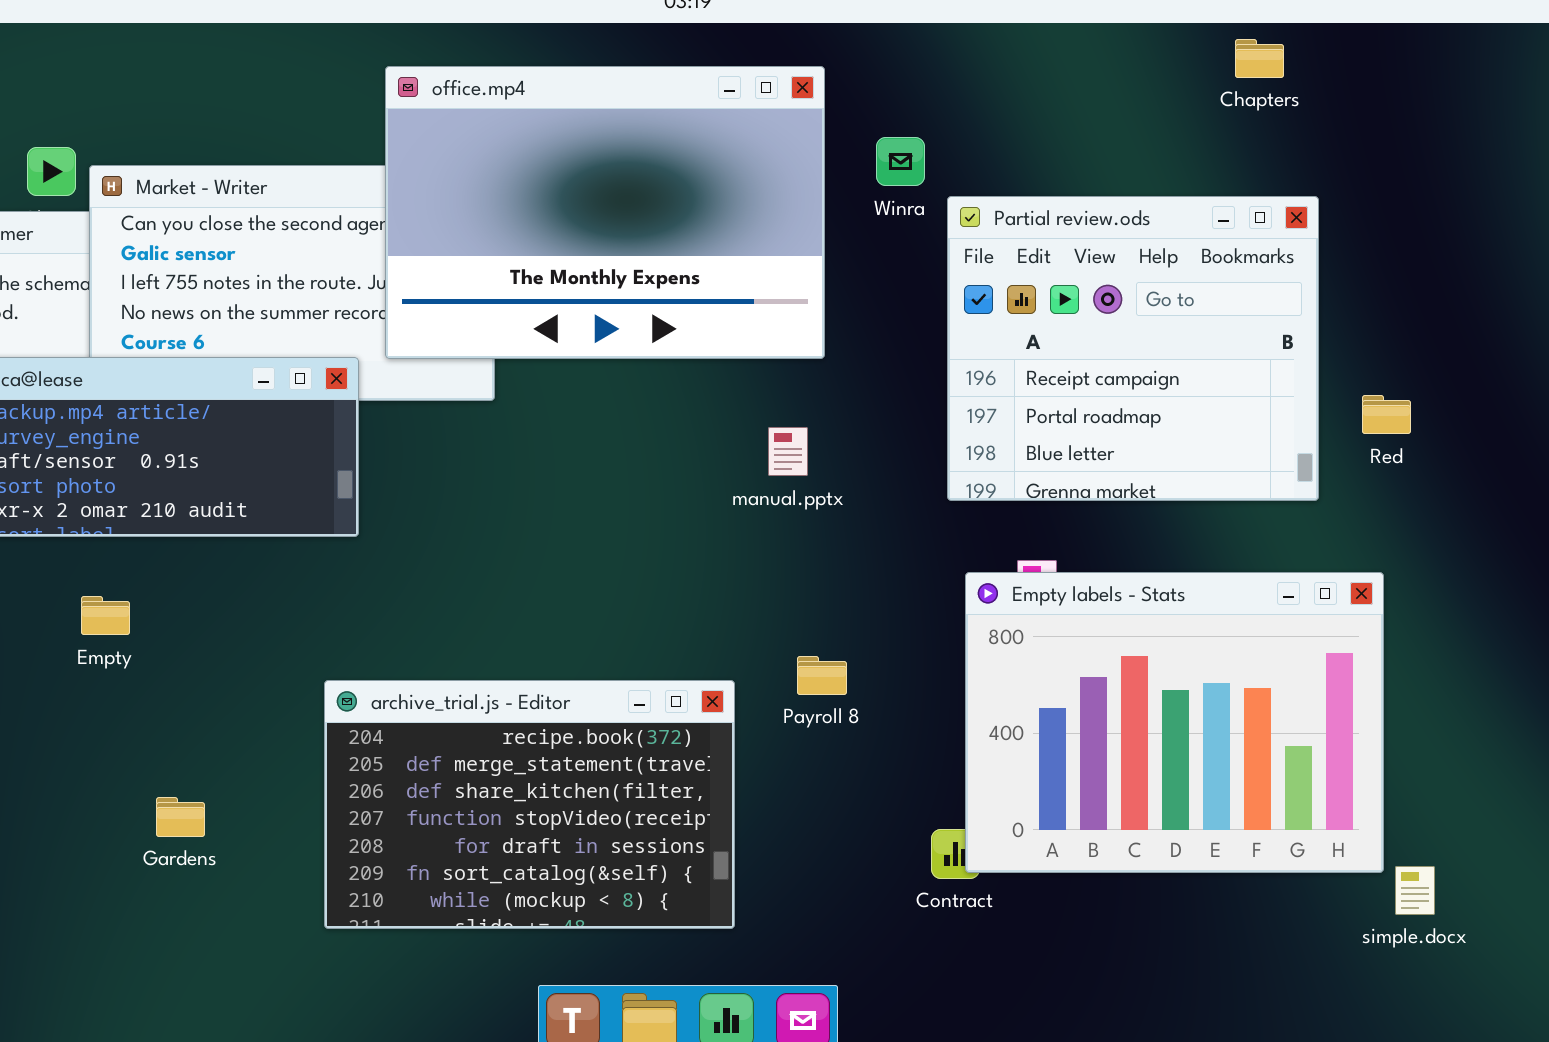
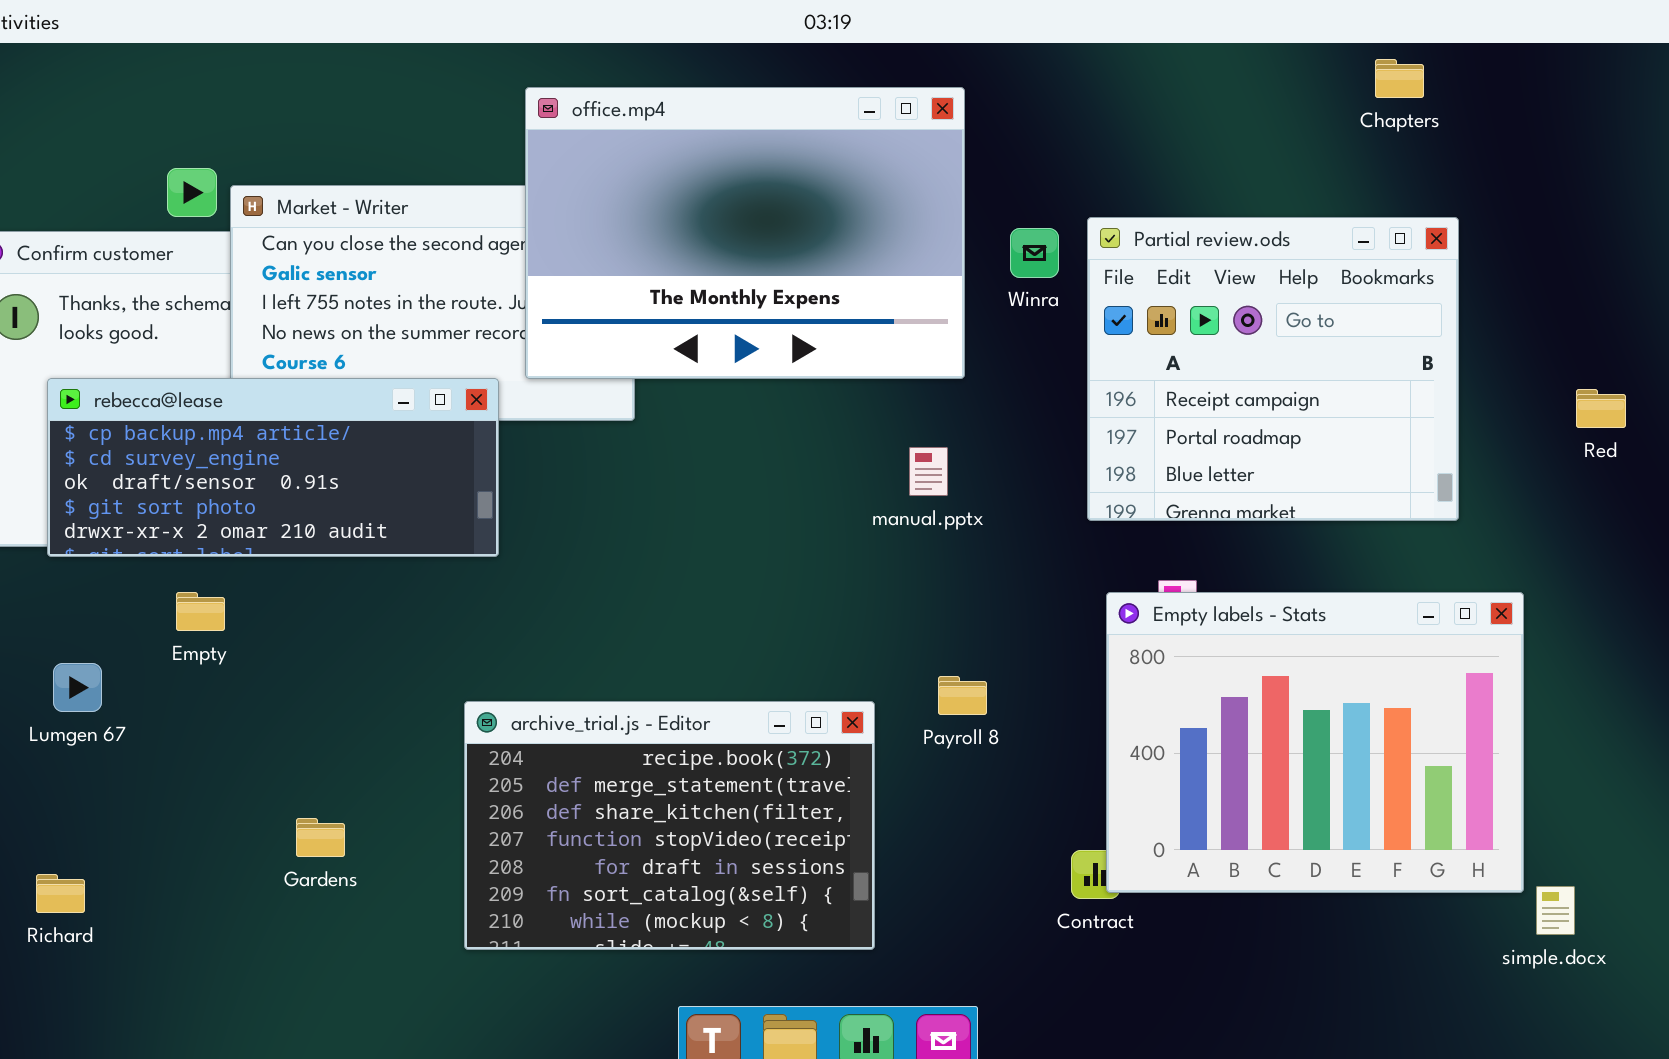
Winra: [876,137,925,186] -> [1010,228,1059,278], moved
Red: [1362,395,1411,434] -> [1576,389,1626,428], moved
Empty: [81,596,130,635] -> [176,592,225,631], moved

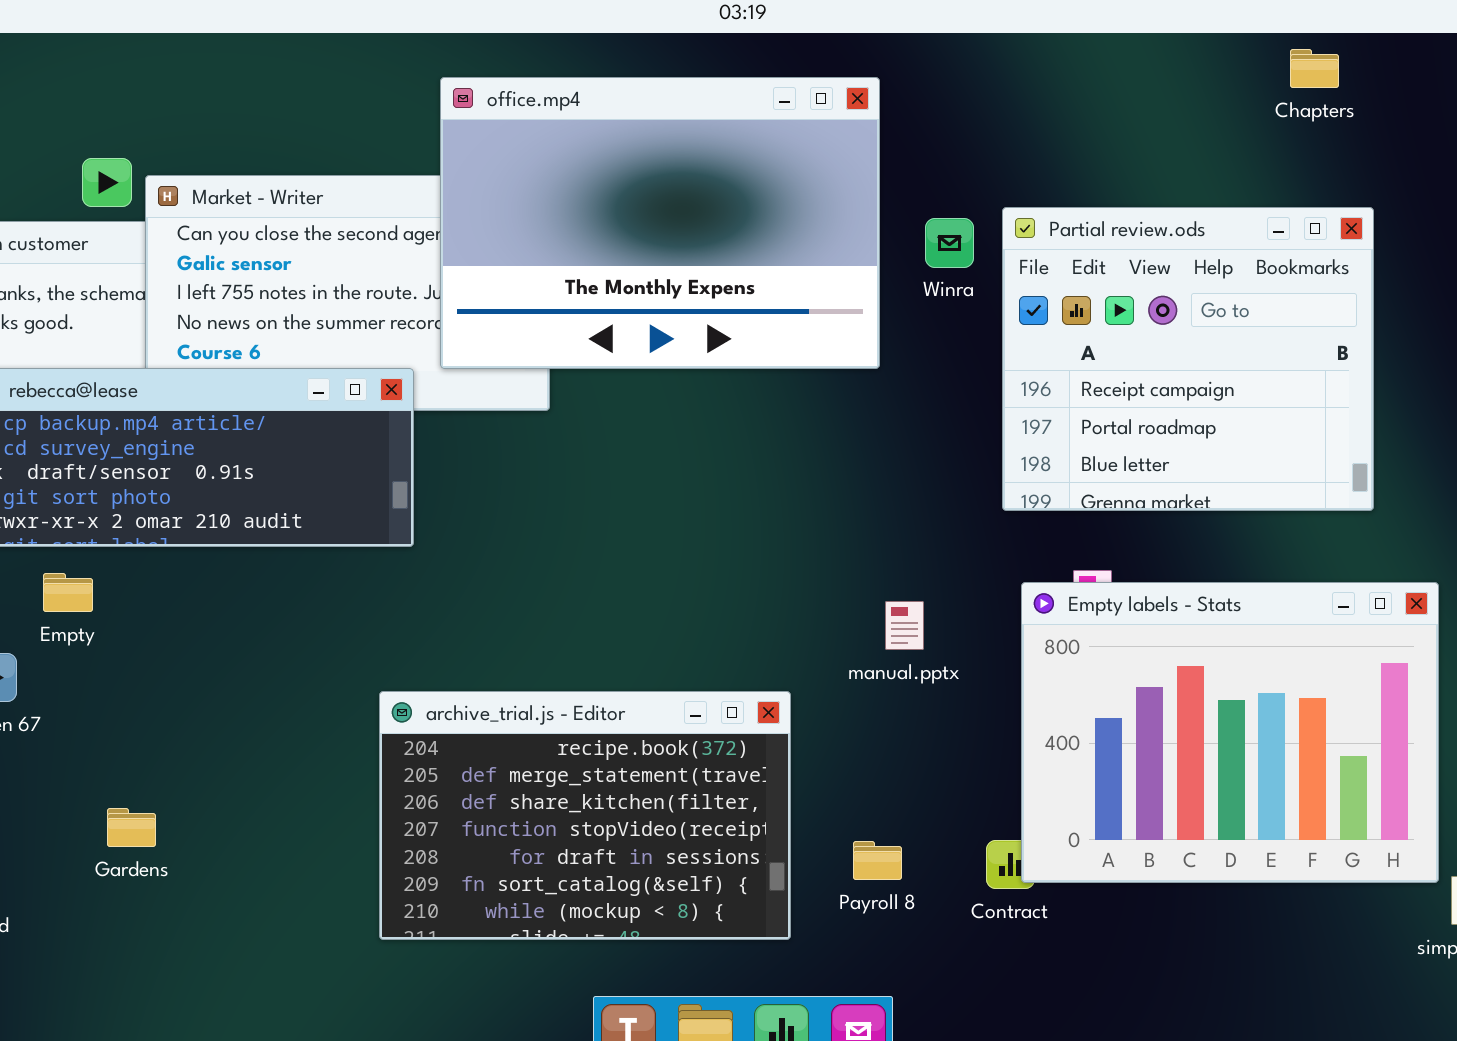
manual.pptx: [909,447,948,496] -> [885,601,924,650], moved
Empty: [176,592,225,631] -> [43,573,93,612], moved
Payroll 8: [938,676,987,715] -> [853,841,902,880], moved
Gardens: [296,818,345,857] -> [107,808,156,847], moved

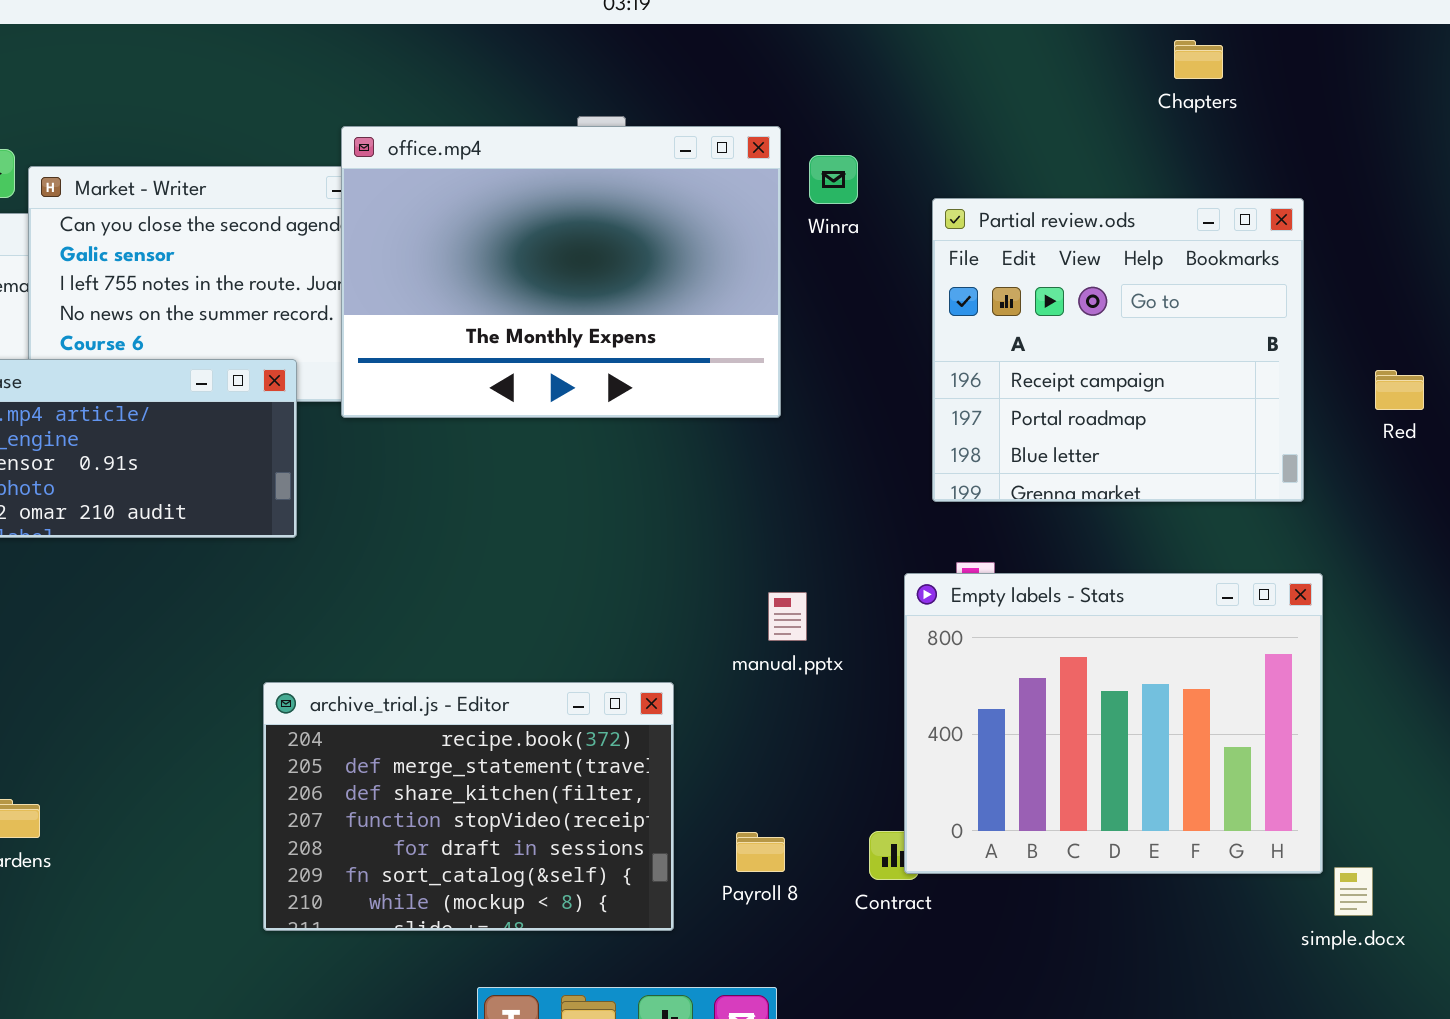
office.mp4: [440,77,880,369] -> [341,126,781,418], moved
Partial review.ods: [1002,207,1374,511] -> [932,198,1304,502], moved
Winra: [925,218,974,268] -> [809,155,858,204], moved

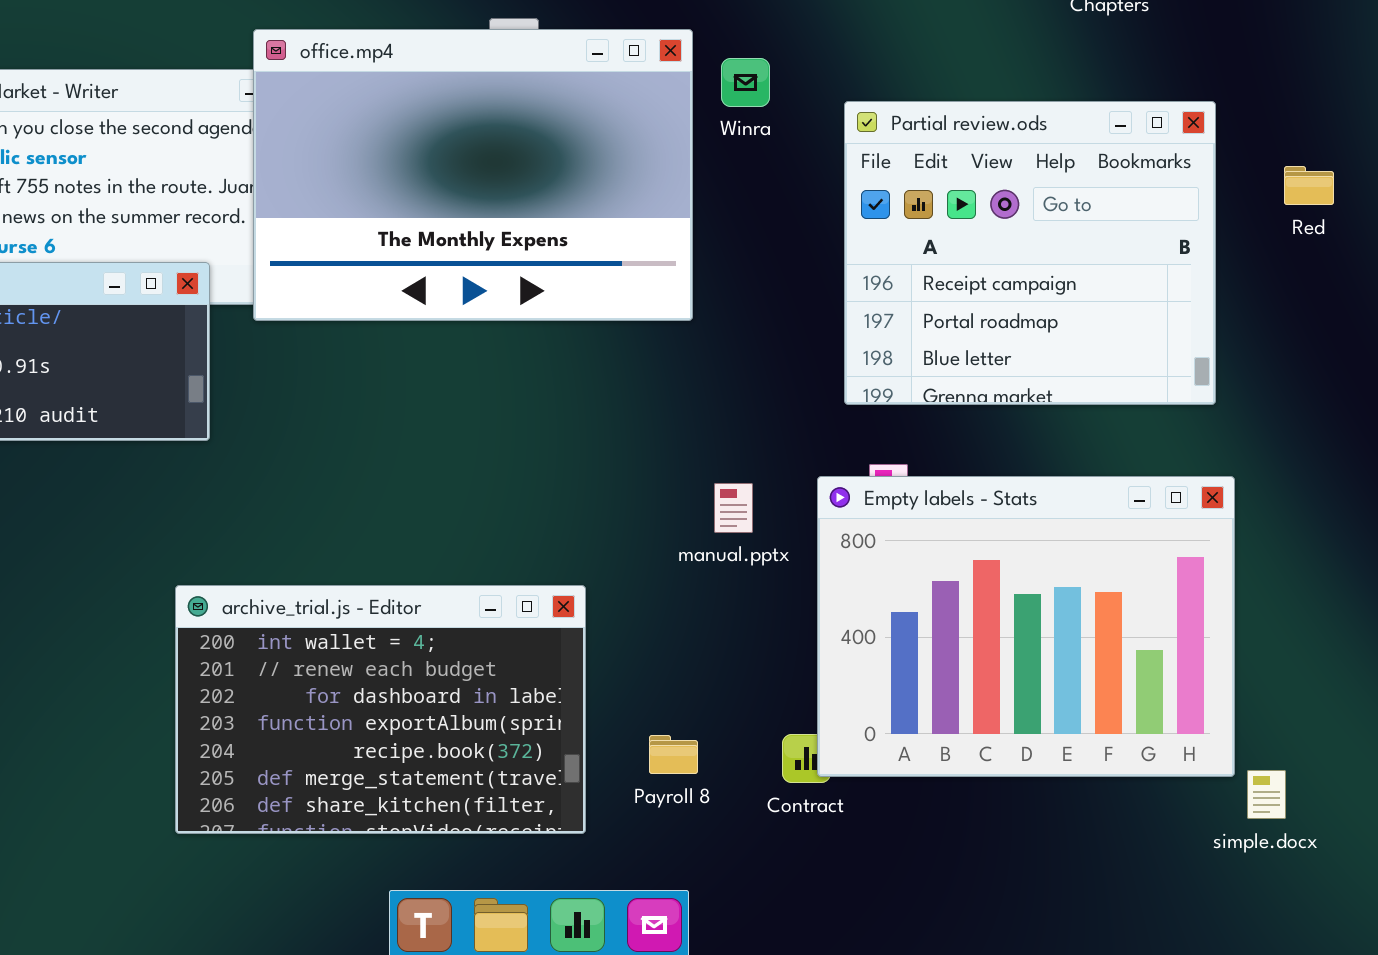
Red: [1375,370,1424,410] -> [1284,166,1334,205], moved
manual.pptx: [768,592,807,641] -> [714,483,753,533], moved
archive_trial.js - Editor: [263,682,674,931] -> [175,585,586,834], scrolled up 4 rows

